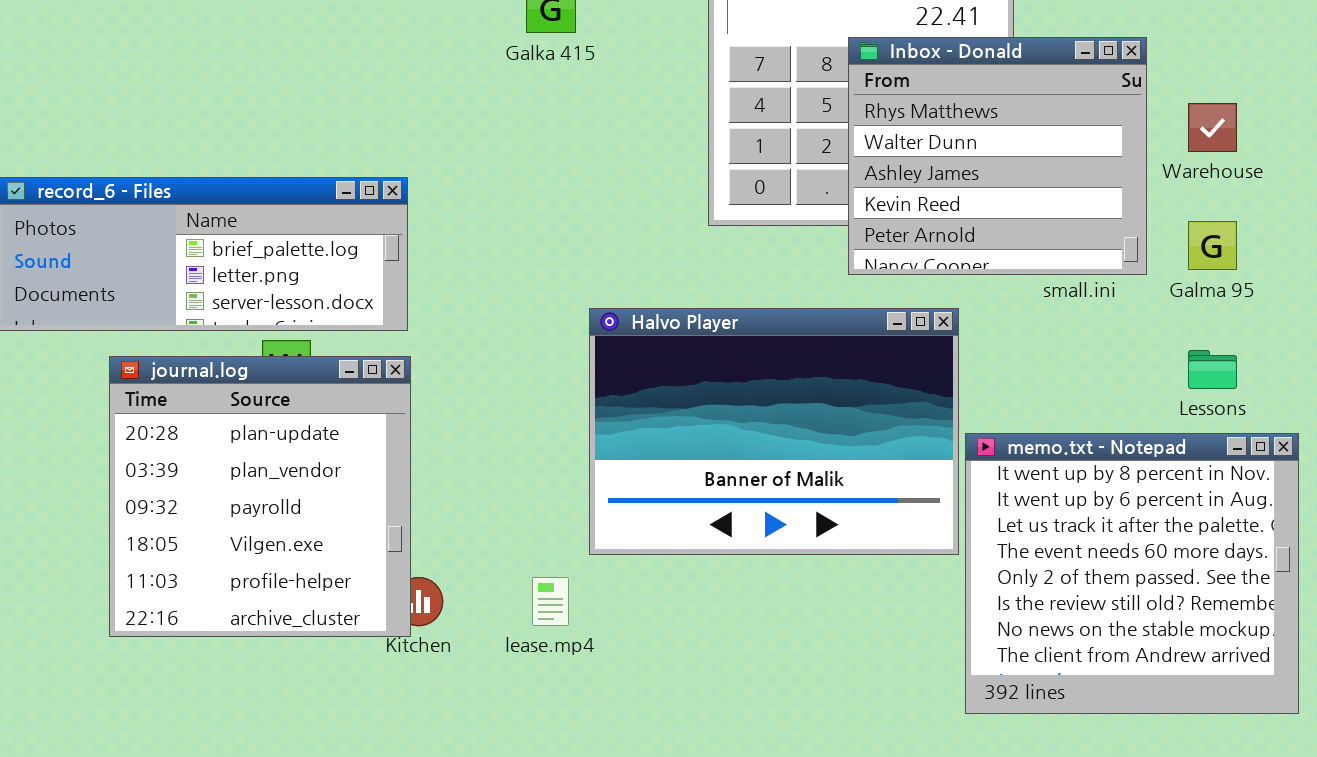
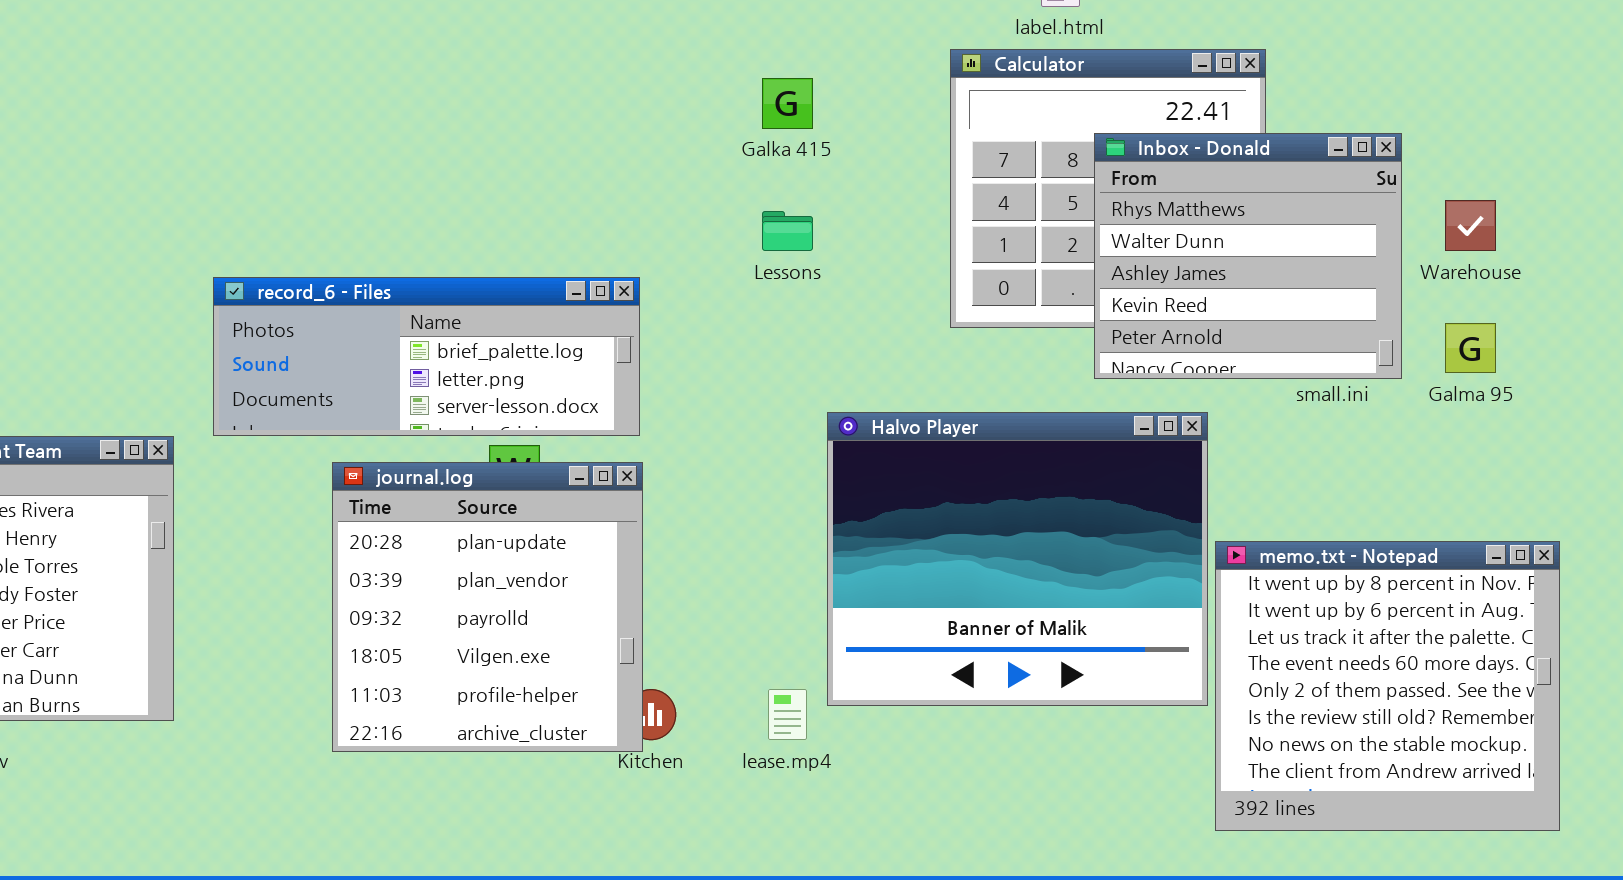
Halvo Player: [589,308,959,555] -> [827,412,1208,706], resized
Lessons: [1188,350,1237,389] -> [762,211,813,251], moved

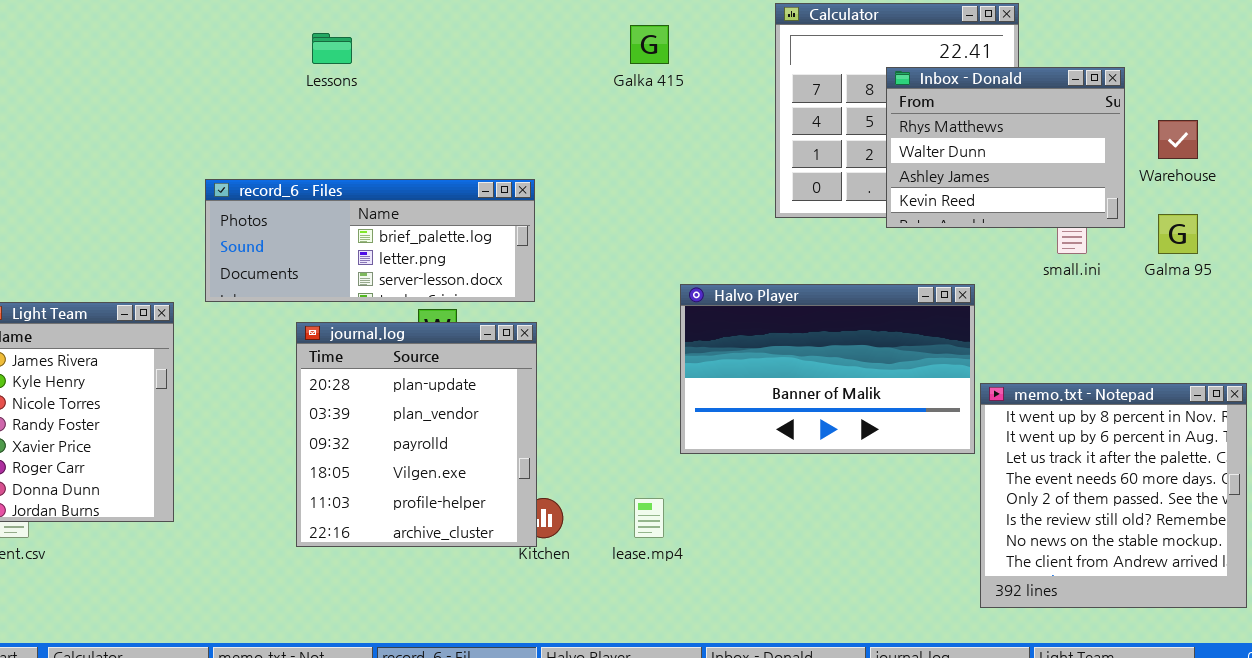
Inbox - Donald: [1094,133,1402,379] -> [886,67,1125,228], resized
Lessons: [762,211,813,251] -> [312,33,352,64], moved
Halvo Player: [827,412,1208,706] -> [680,284,975,454], resized

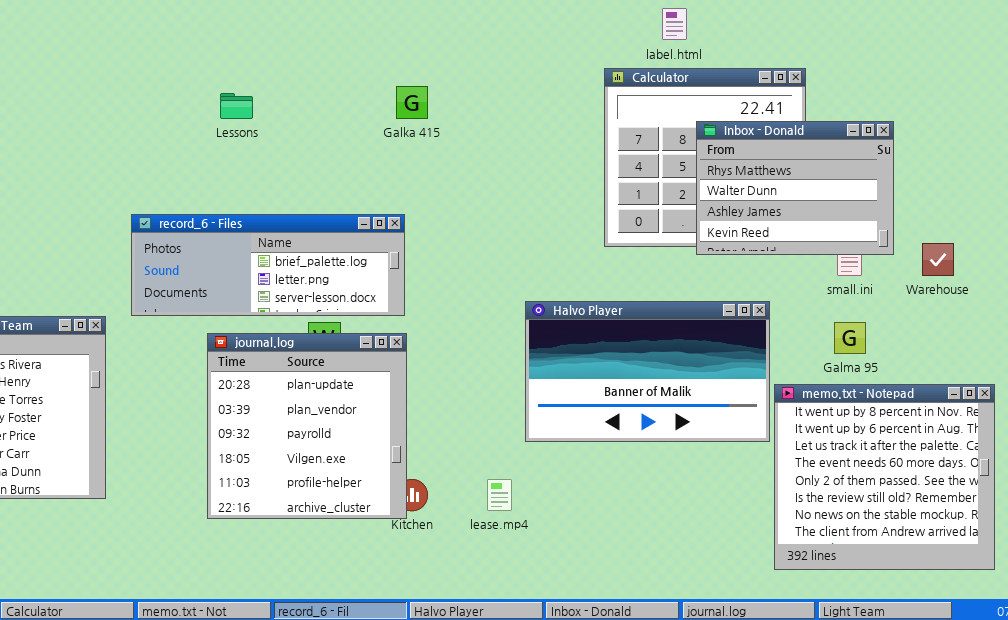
Galka 415: [630,25,669,64] -> [396,86,428,119], moved
Warehouse: [1158,120,1198,159] -> [922,243,954,276], moved
Galma 95: [1158,214,1198,254] -> [834,322,866,354], moved

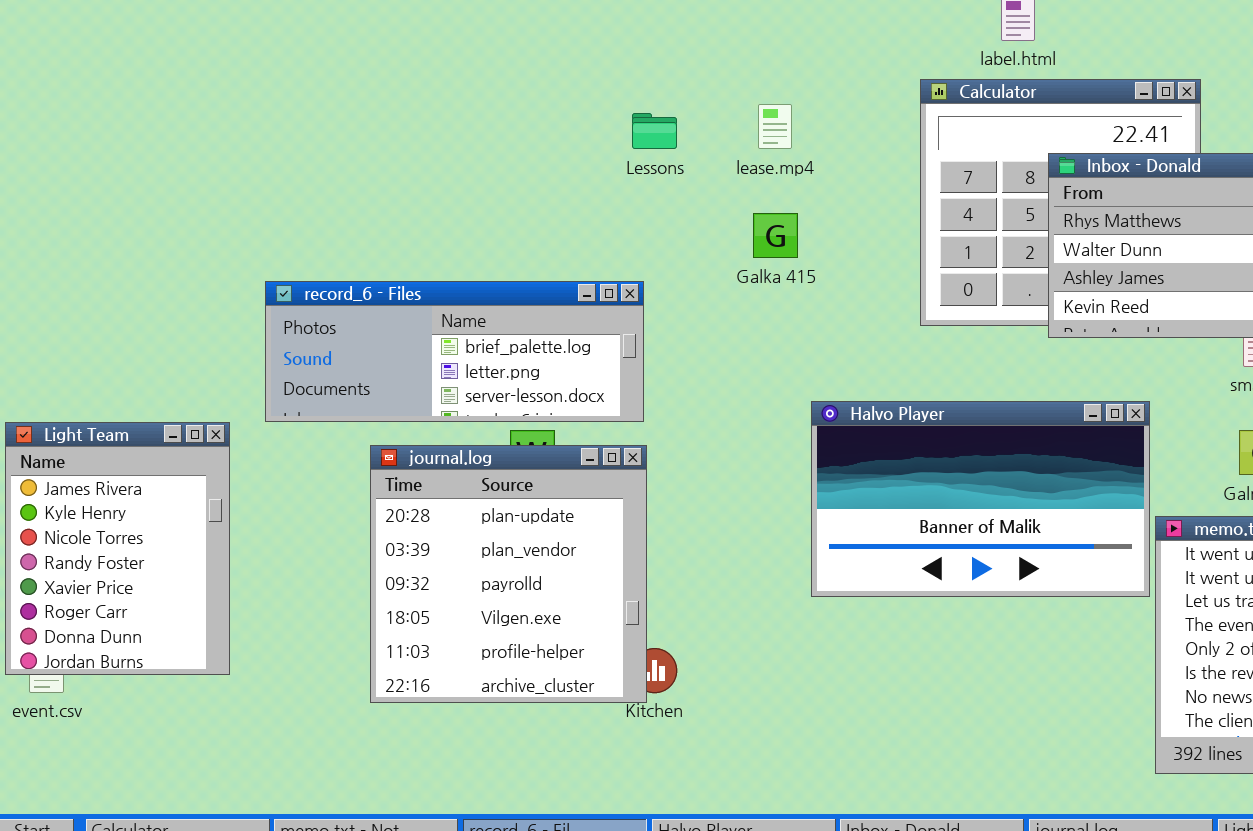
Galka 415: [396,86,428,119] -> [753,213,798,258], moved
Lessons: [220,93,253,119] -> [632,113,677,149], moved
lease.mp4: [487,479,512,511] -> [758,104,792,149], moved

